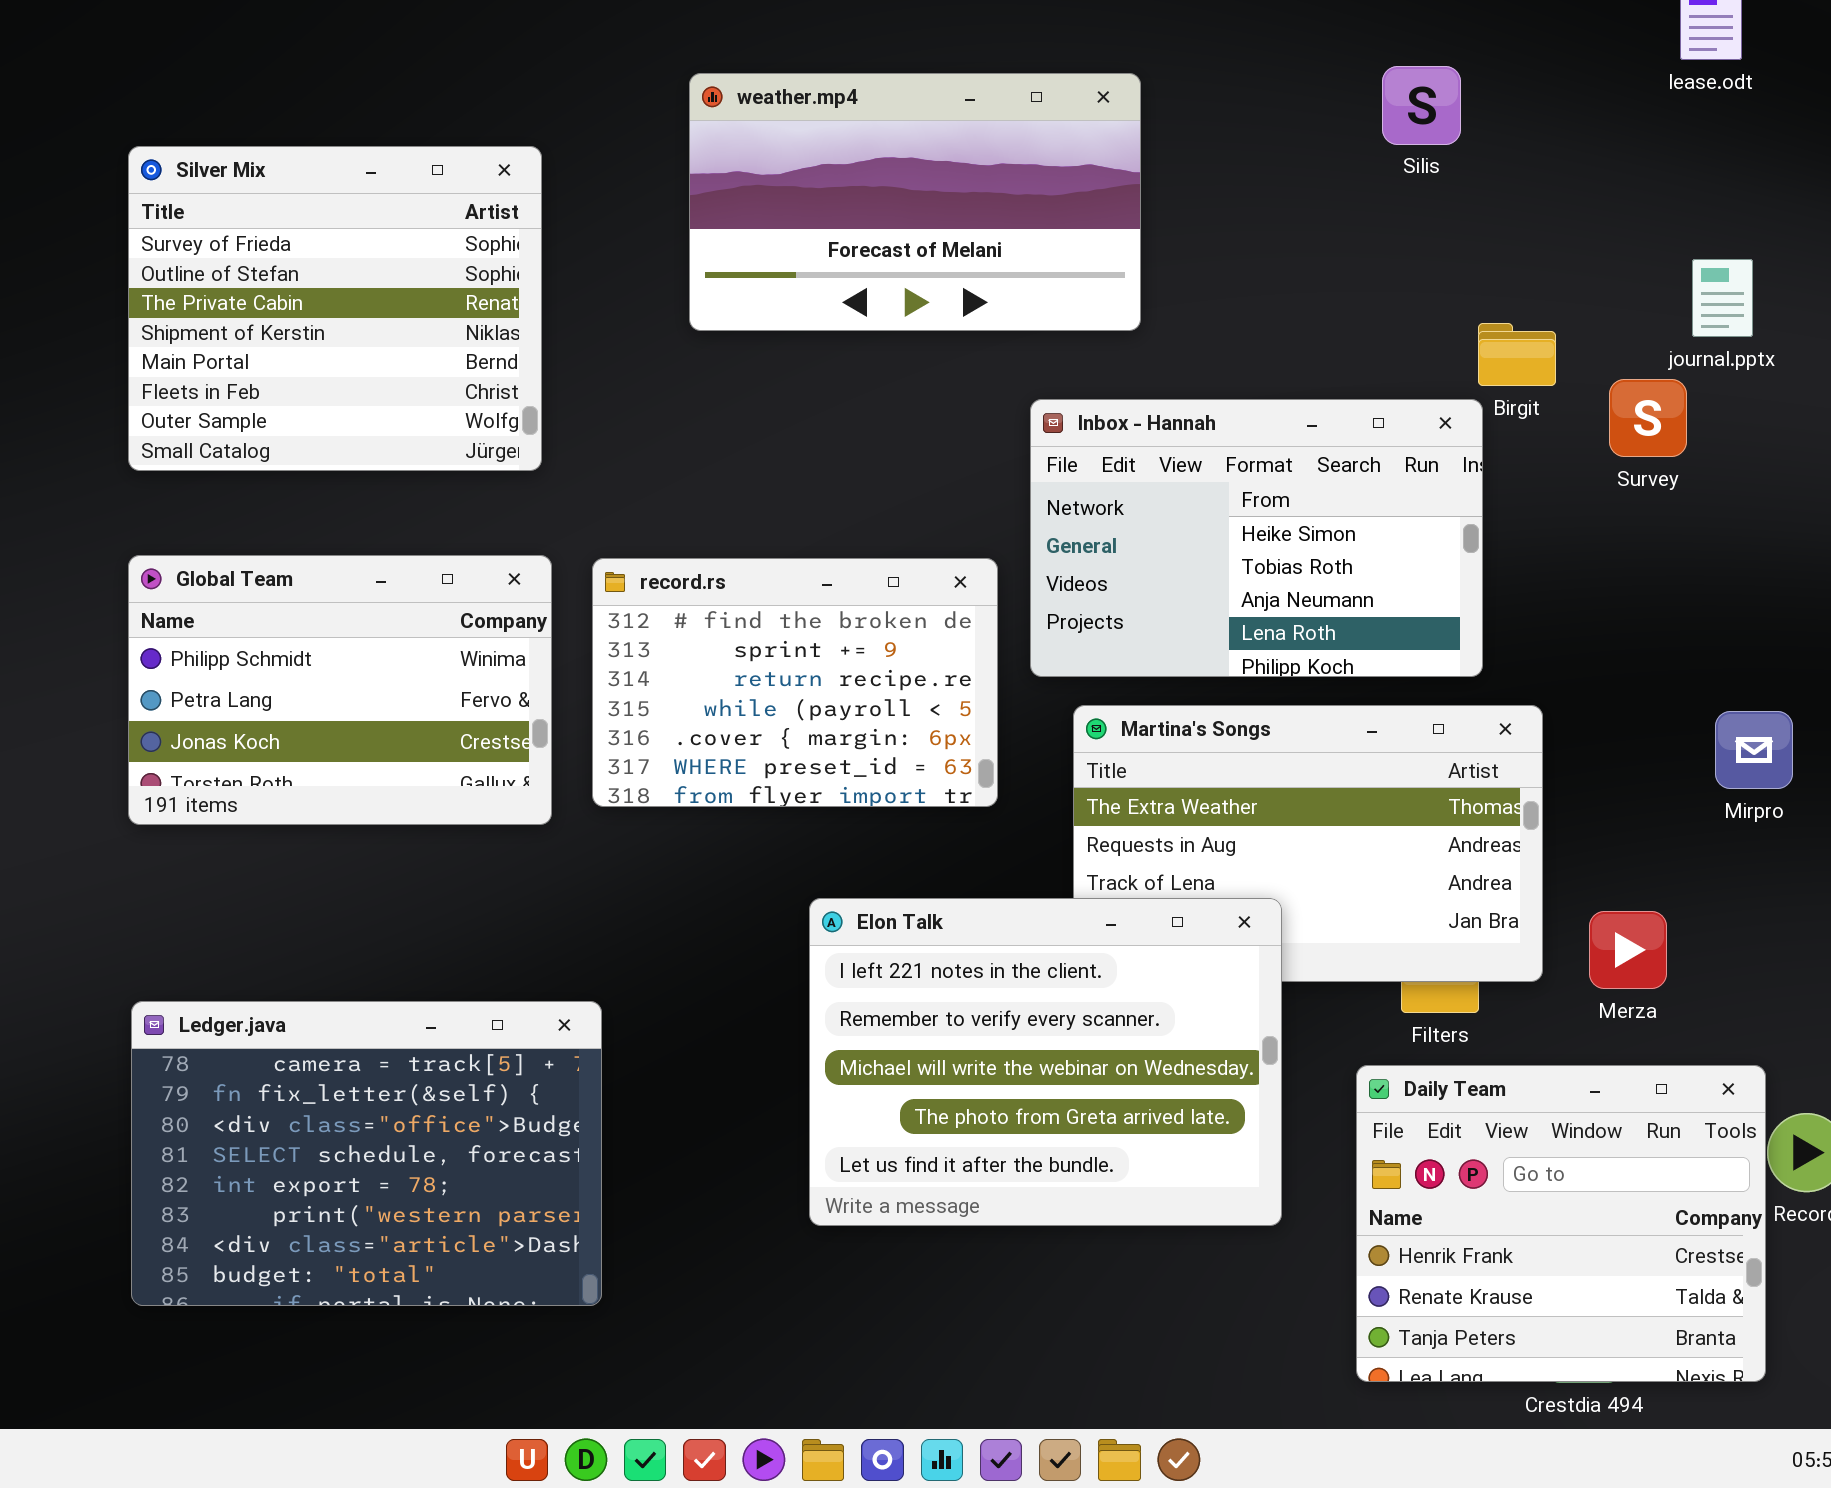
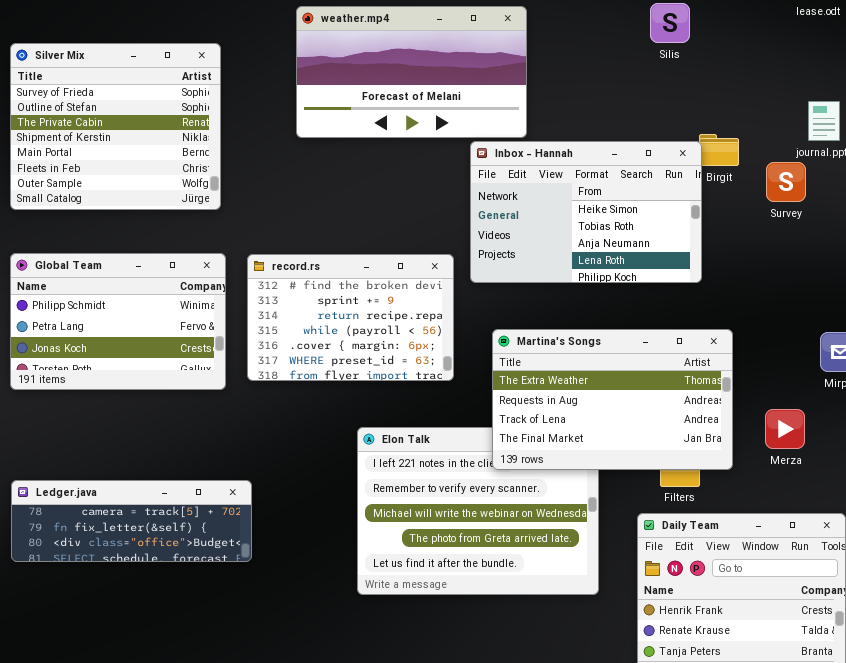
Inbox - Hannah: [1030,399,1483,677] -> [470,141,702,283], moved
Martina's Songs: [1073,705,1543,982] -> [492,329,733,470], raised
Merza: [1589,911,1667,989] -> [765,409,805,449], moved
Ledger.java: [131,1001,602,1306] -> [11,480,252,562], resized

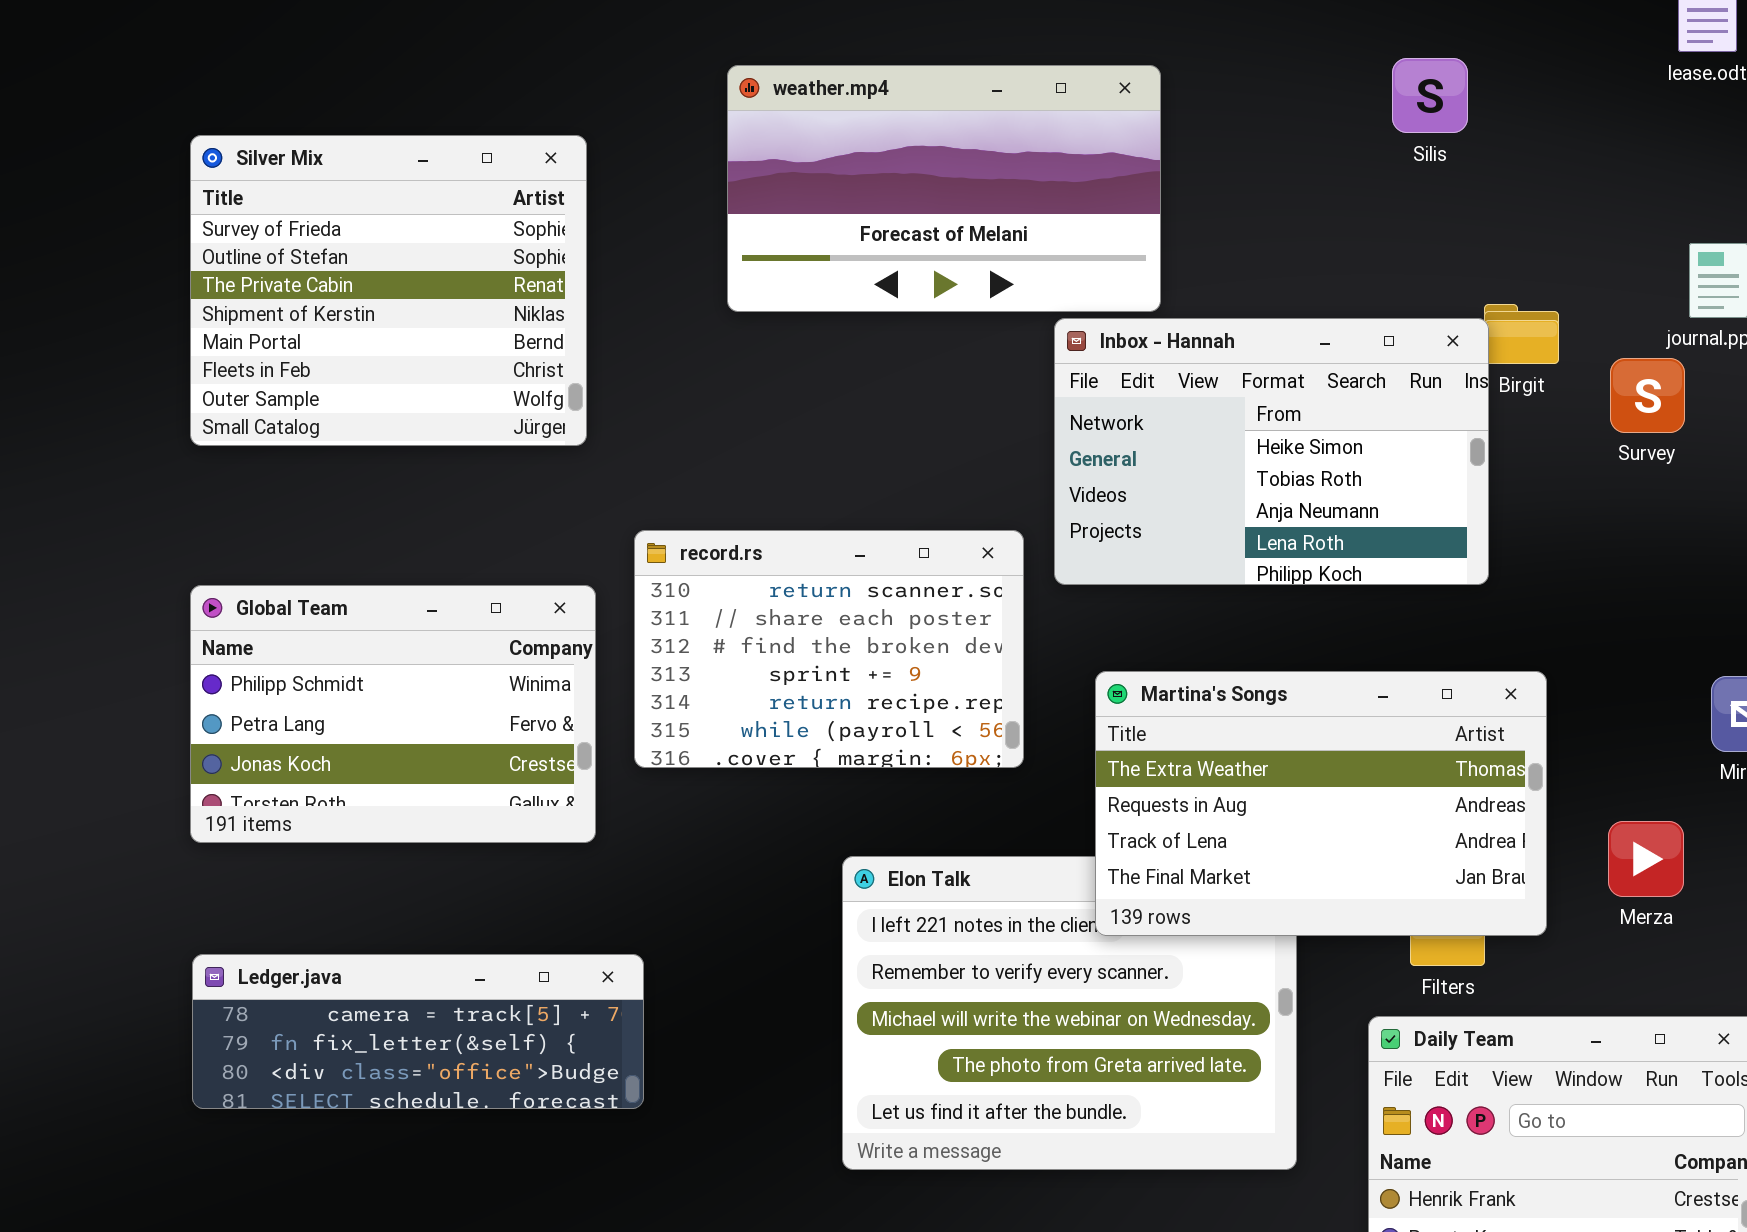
Global Team: [10,253,226,390] -> [190,585,596,843], moved
record.rs: [247,254,454,381] -> [634,530,1024,768], scrolled up 2 rows

